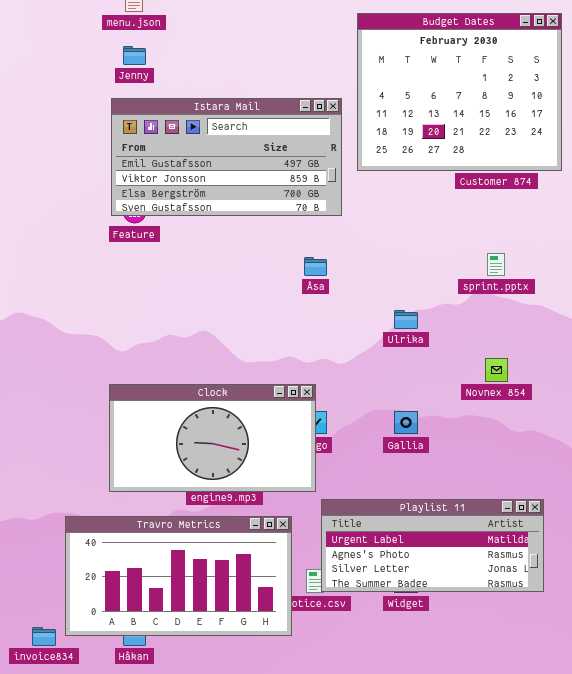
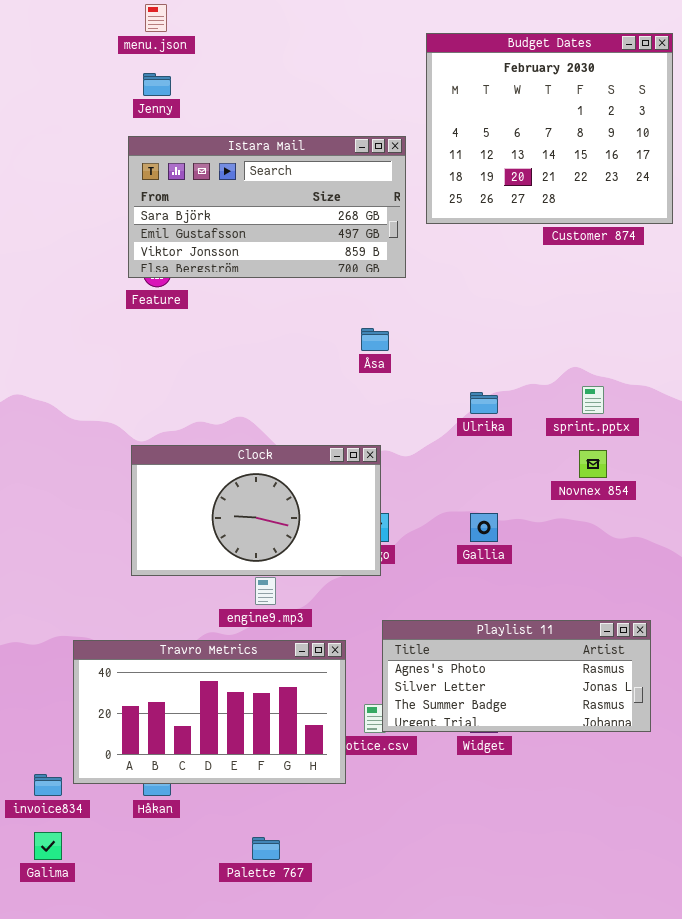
Istara Mail: [111,98,342,216] -> [128,136,406,278], scrolled up 1 row
sprint.pptx: [487,253,505,276] -> [582,386,604,414], moved
Clock: [109,384,316,492] -> [131,445,381,576], moved
Playlist 11: [321,499,544,592] -> [382,620,651,732], scrolled down 1 row

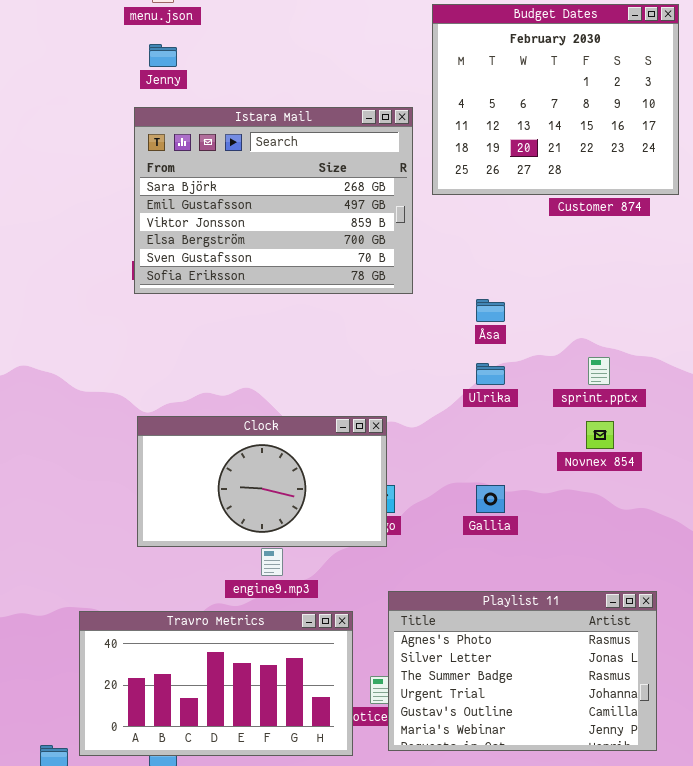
Istara Mail: [128,136,406,278] -> [134,107,413,294], resized
Åsa: [361,328,389,351] -> [476,299,505,322], moved
Playlist 11: [382,620,651,732] -> [388,591,657,751], resized

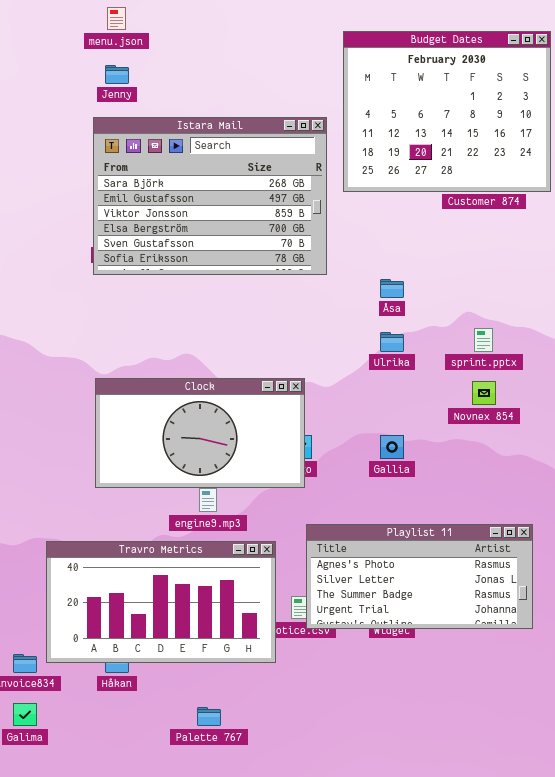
Playlist 11: [388,591,657,751] -> [306,524,533,629], resized

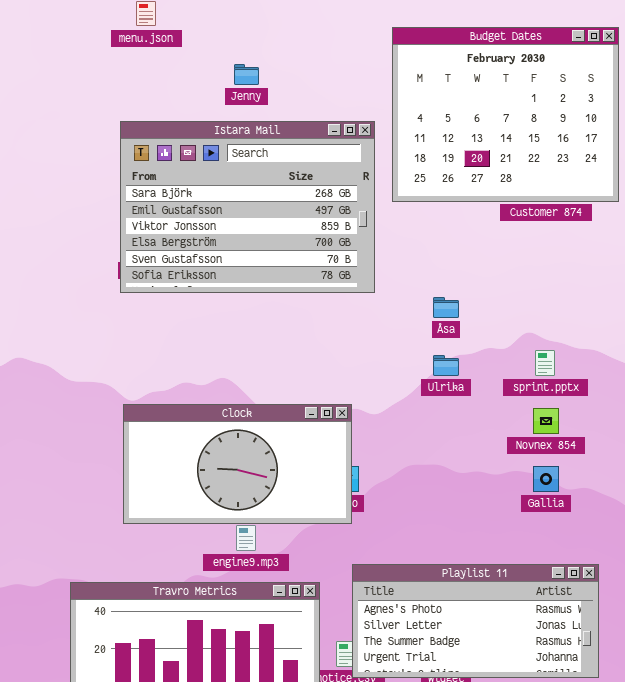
Jenny: [105,65,129,84] -> [234,64,259,85], moved
Gallia: [380,435,404,459] -> [533,466,559,492], moved

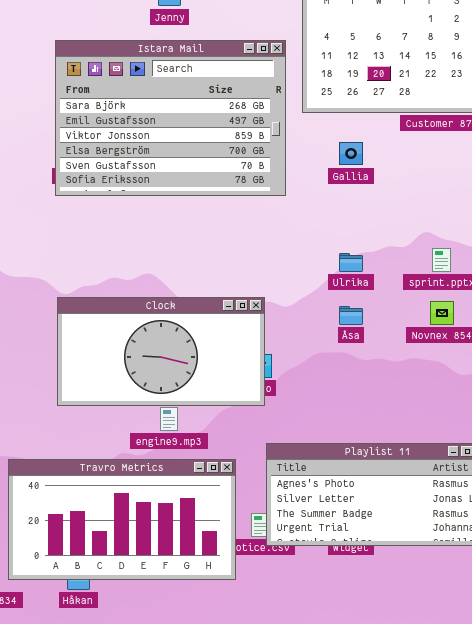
Åsa: [433,297,459,318] -> [339,306,363,325], moved
Gallia: [533,466,559,492] -> [339,142,363,165], moved

